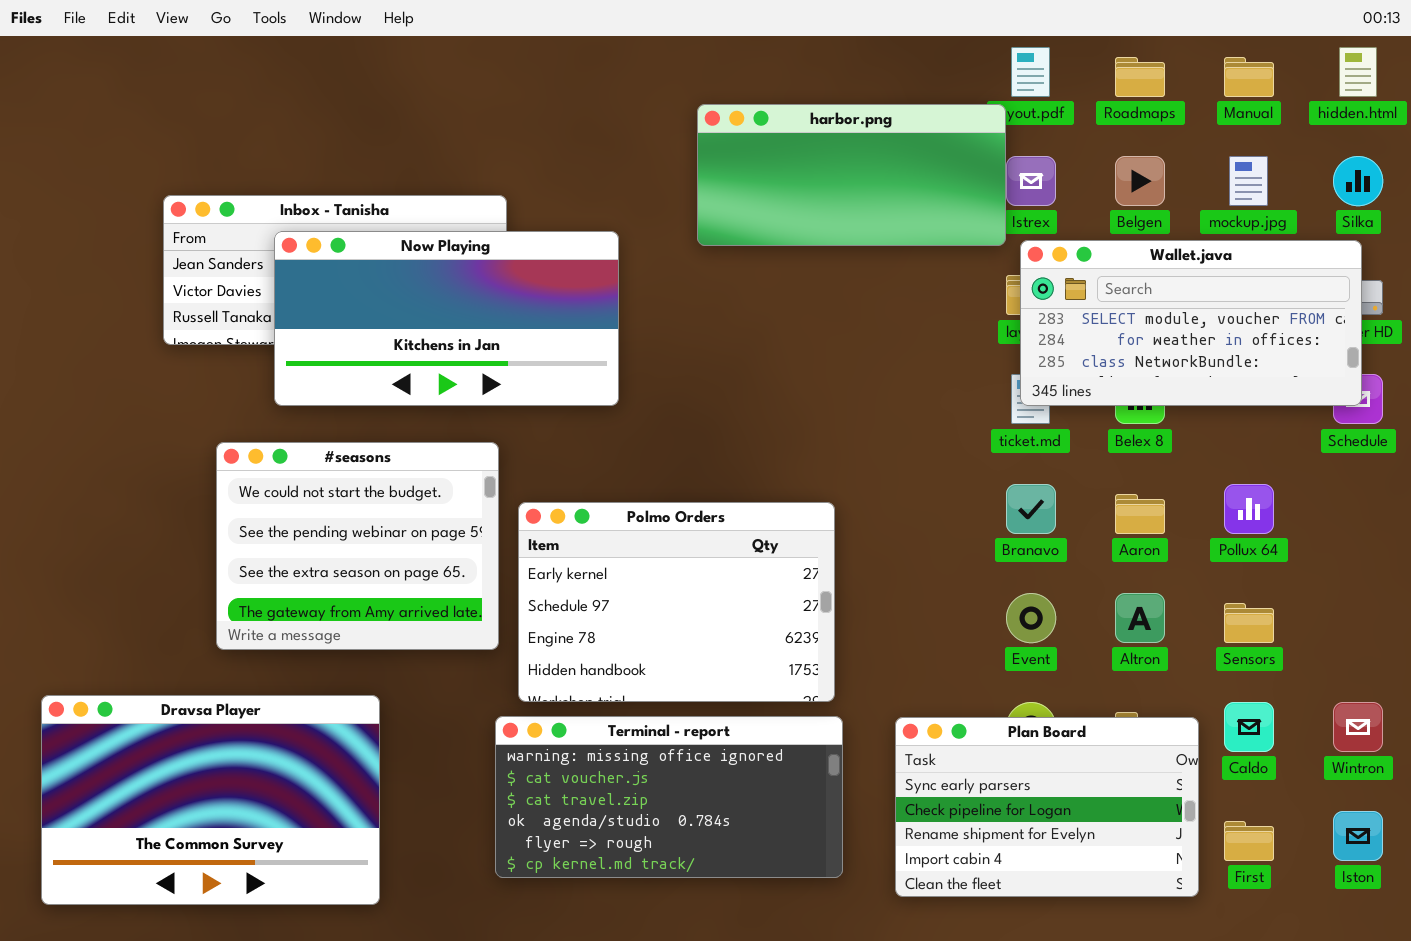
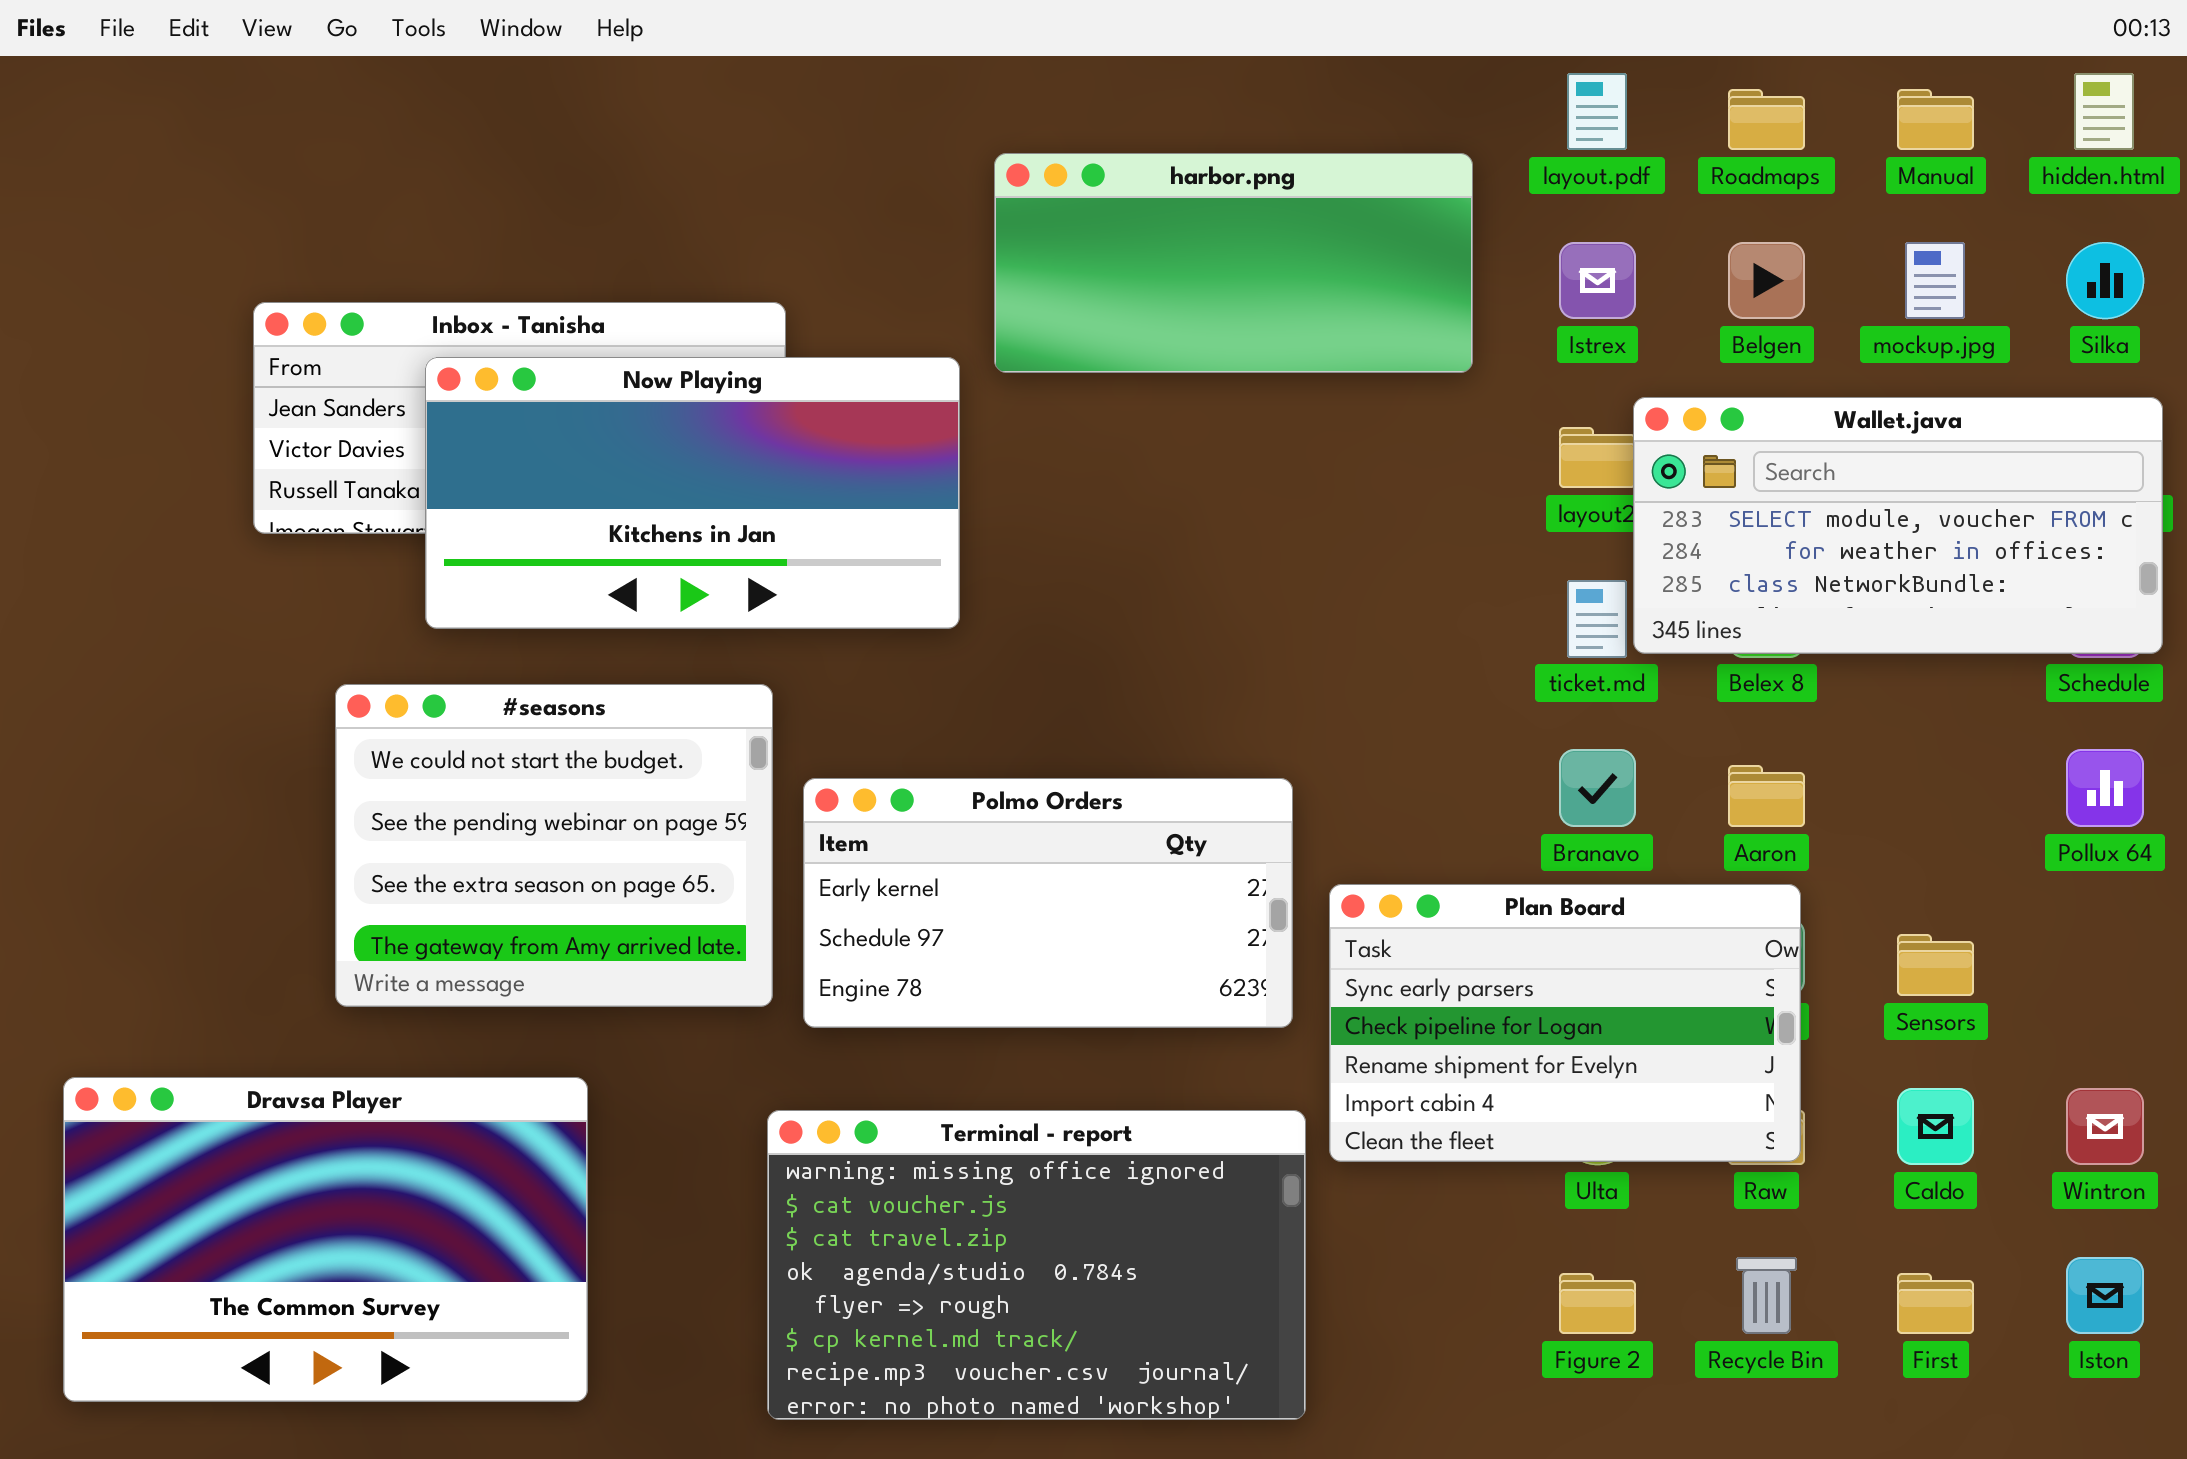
harbor.png: [697,104,1006,246] -> [994,153,1473,373], moved
Wallet.java: [1020,240,1362,406] -> [1633,397,2163,654], moved
Pollux 64: [1224,484,1274,534] -> [2066,749,2144,827], moved
Polmo Orders: [518,502,835,702] -> [803,778,1293,1028], resized
Terminal - report: [495,716,843,878] -> [767,1110,1306,1420], resized
Plan Board: [895,717,1199,897] -> [1329,884,1801,1162], moved

